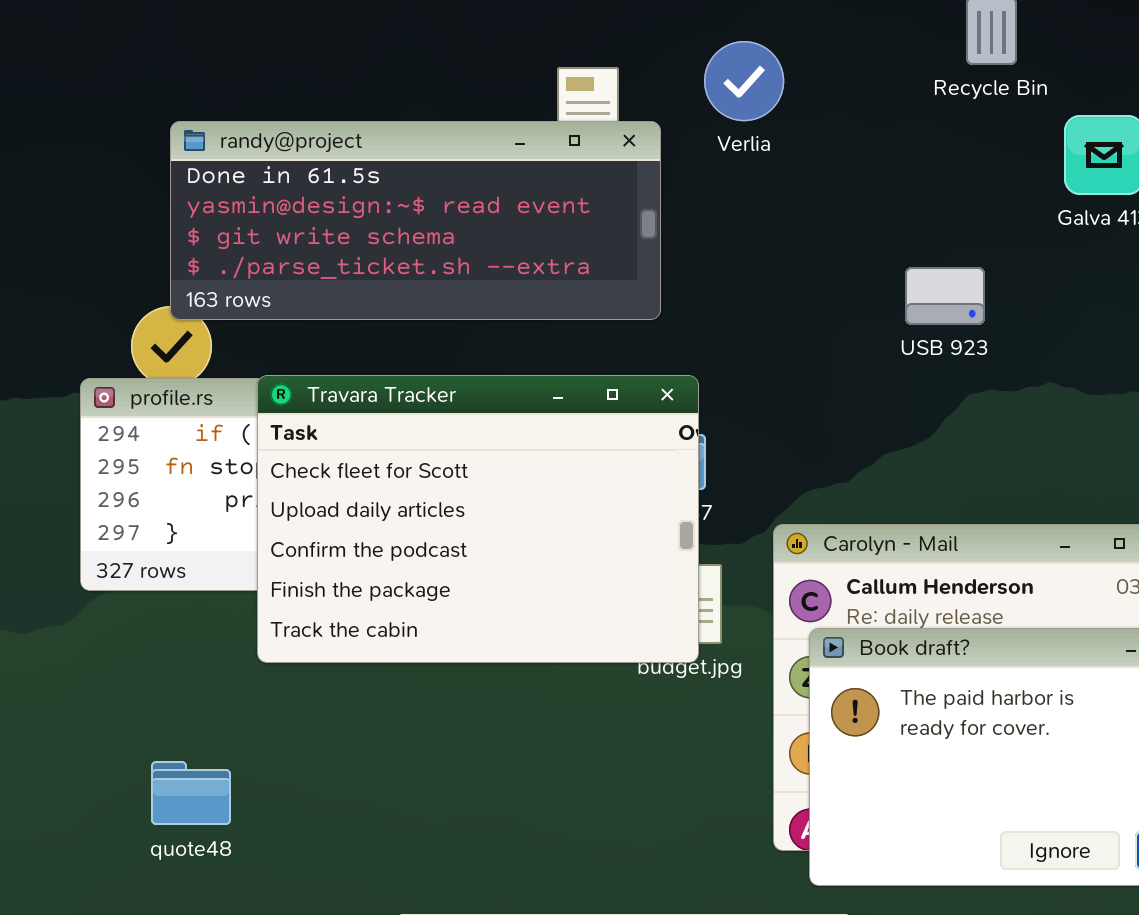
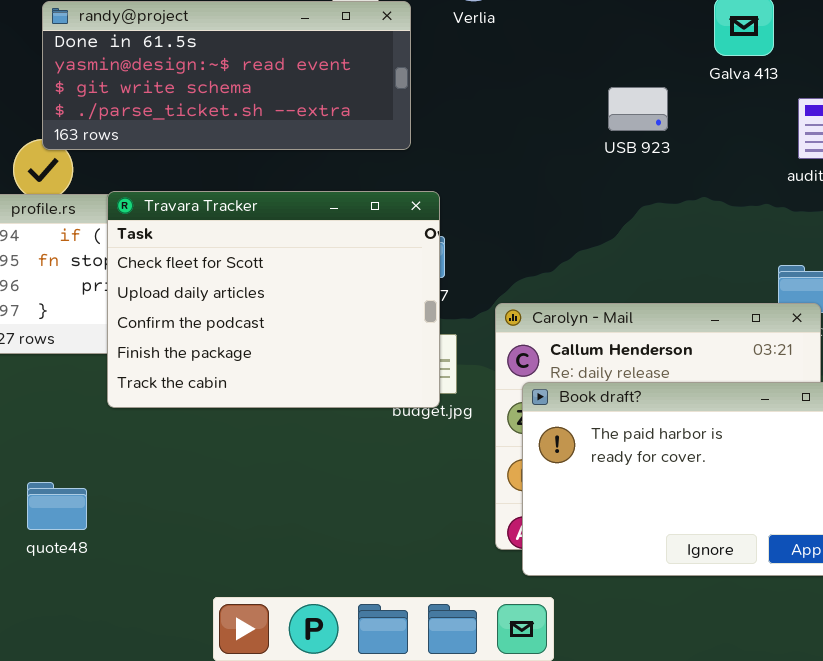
USB 923: [905,267,985,325] -> [608,87,668,131], moved

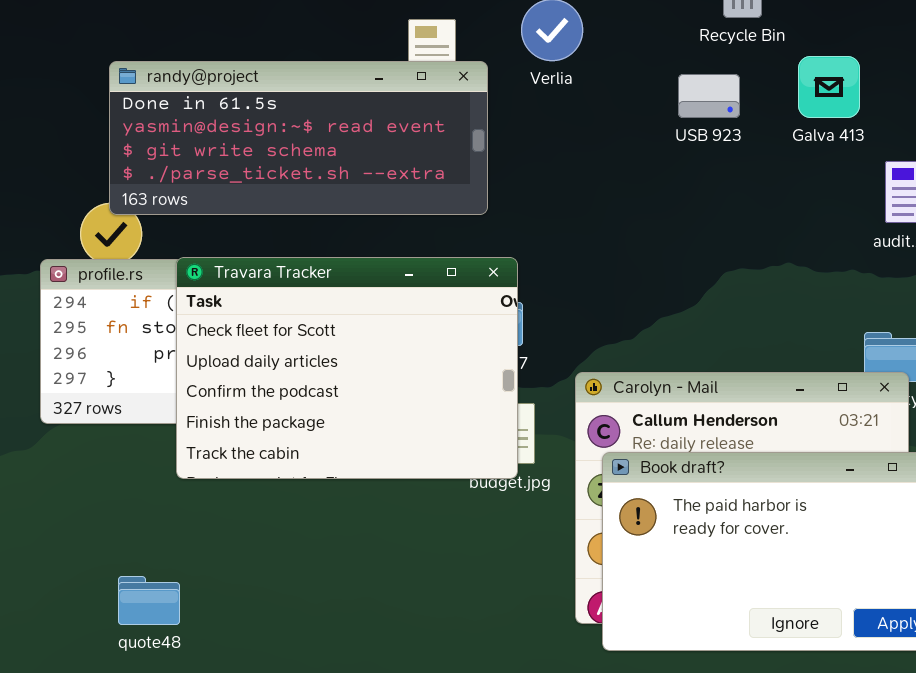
USB 923: [608,87,668,131] -> [678,74,740,118], moved
quote48: [27,482,87,530] -> [118,576,180,625], moved

